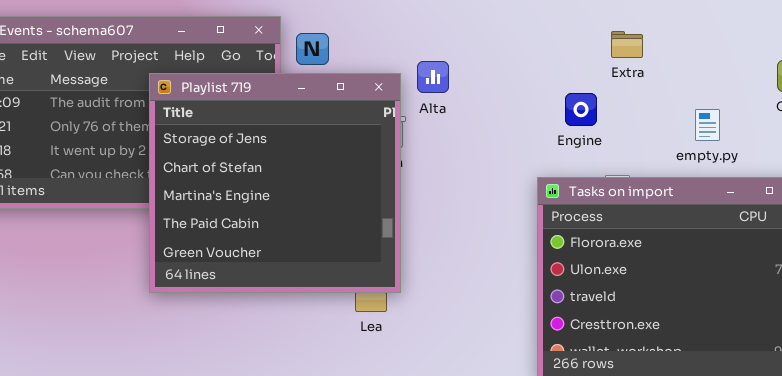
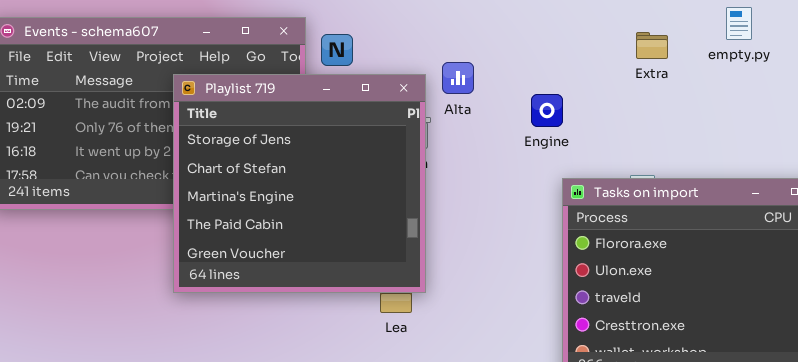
Engine: [565,93,597,126] -> [531,94,563,127], moved
empty.py: [695,109,720,141] -> [726,7,752,40], moved

